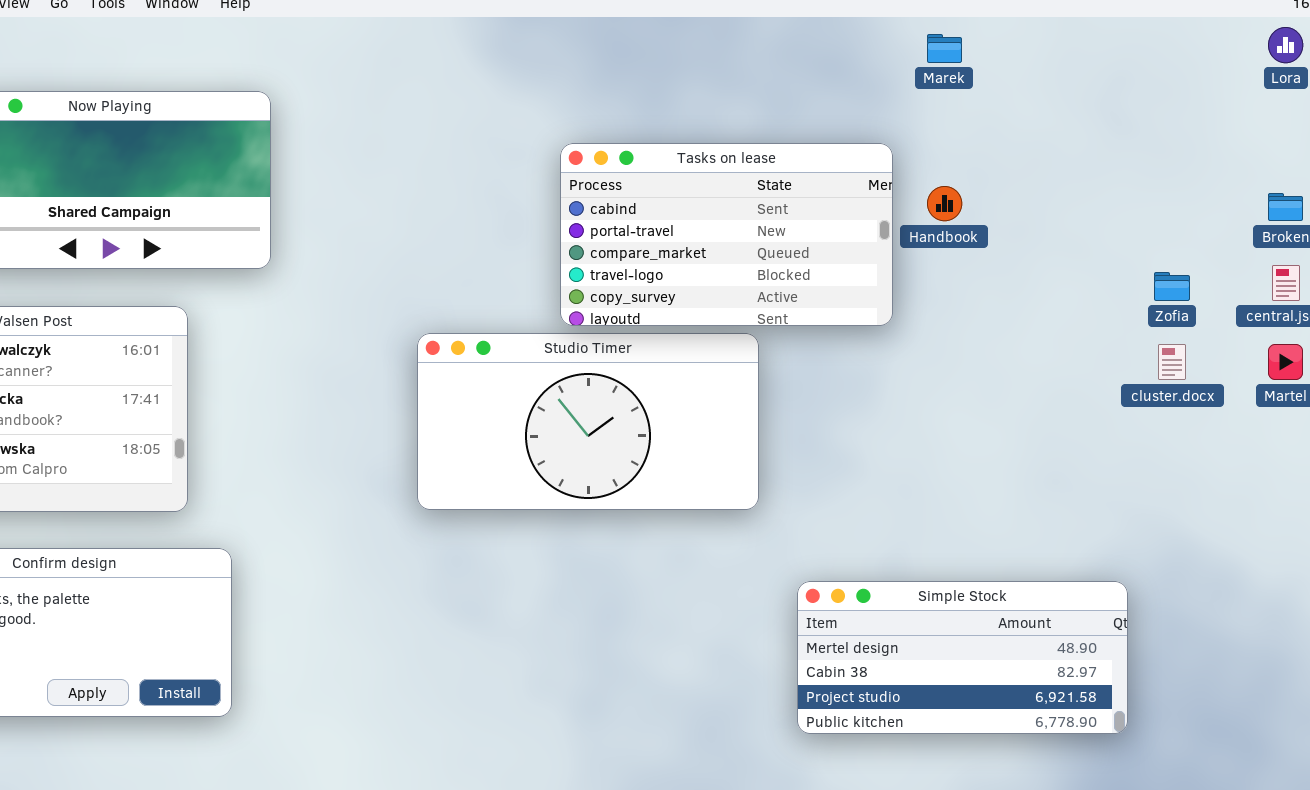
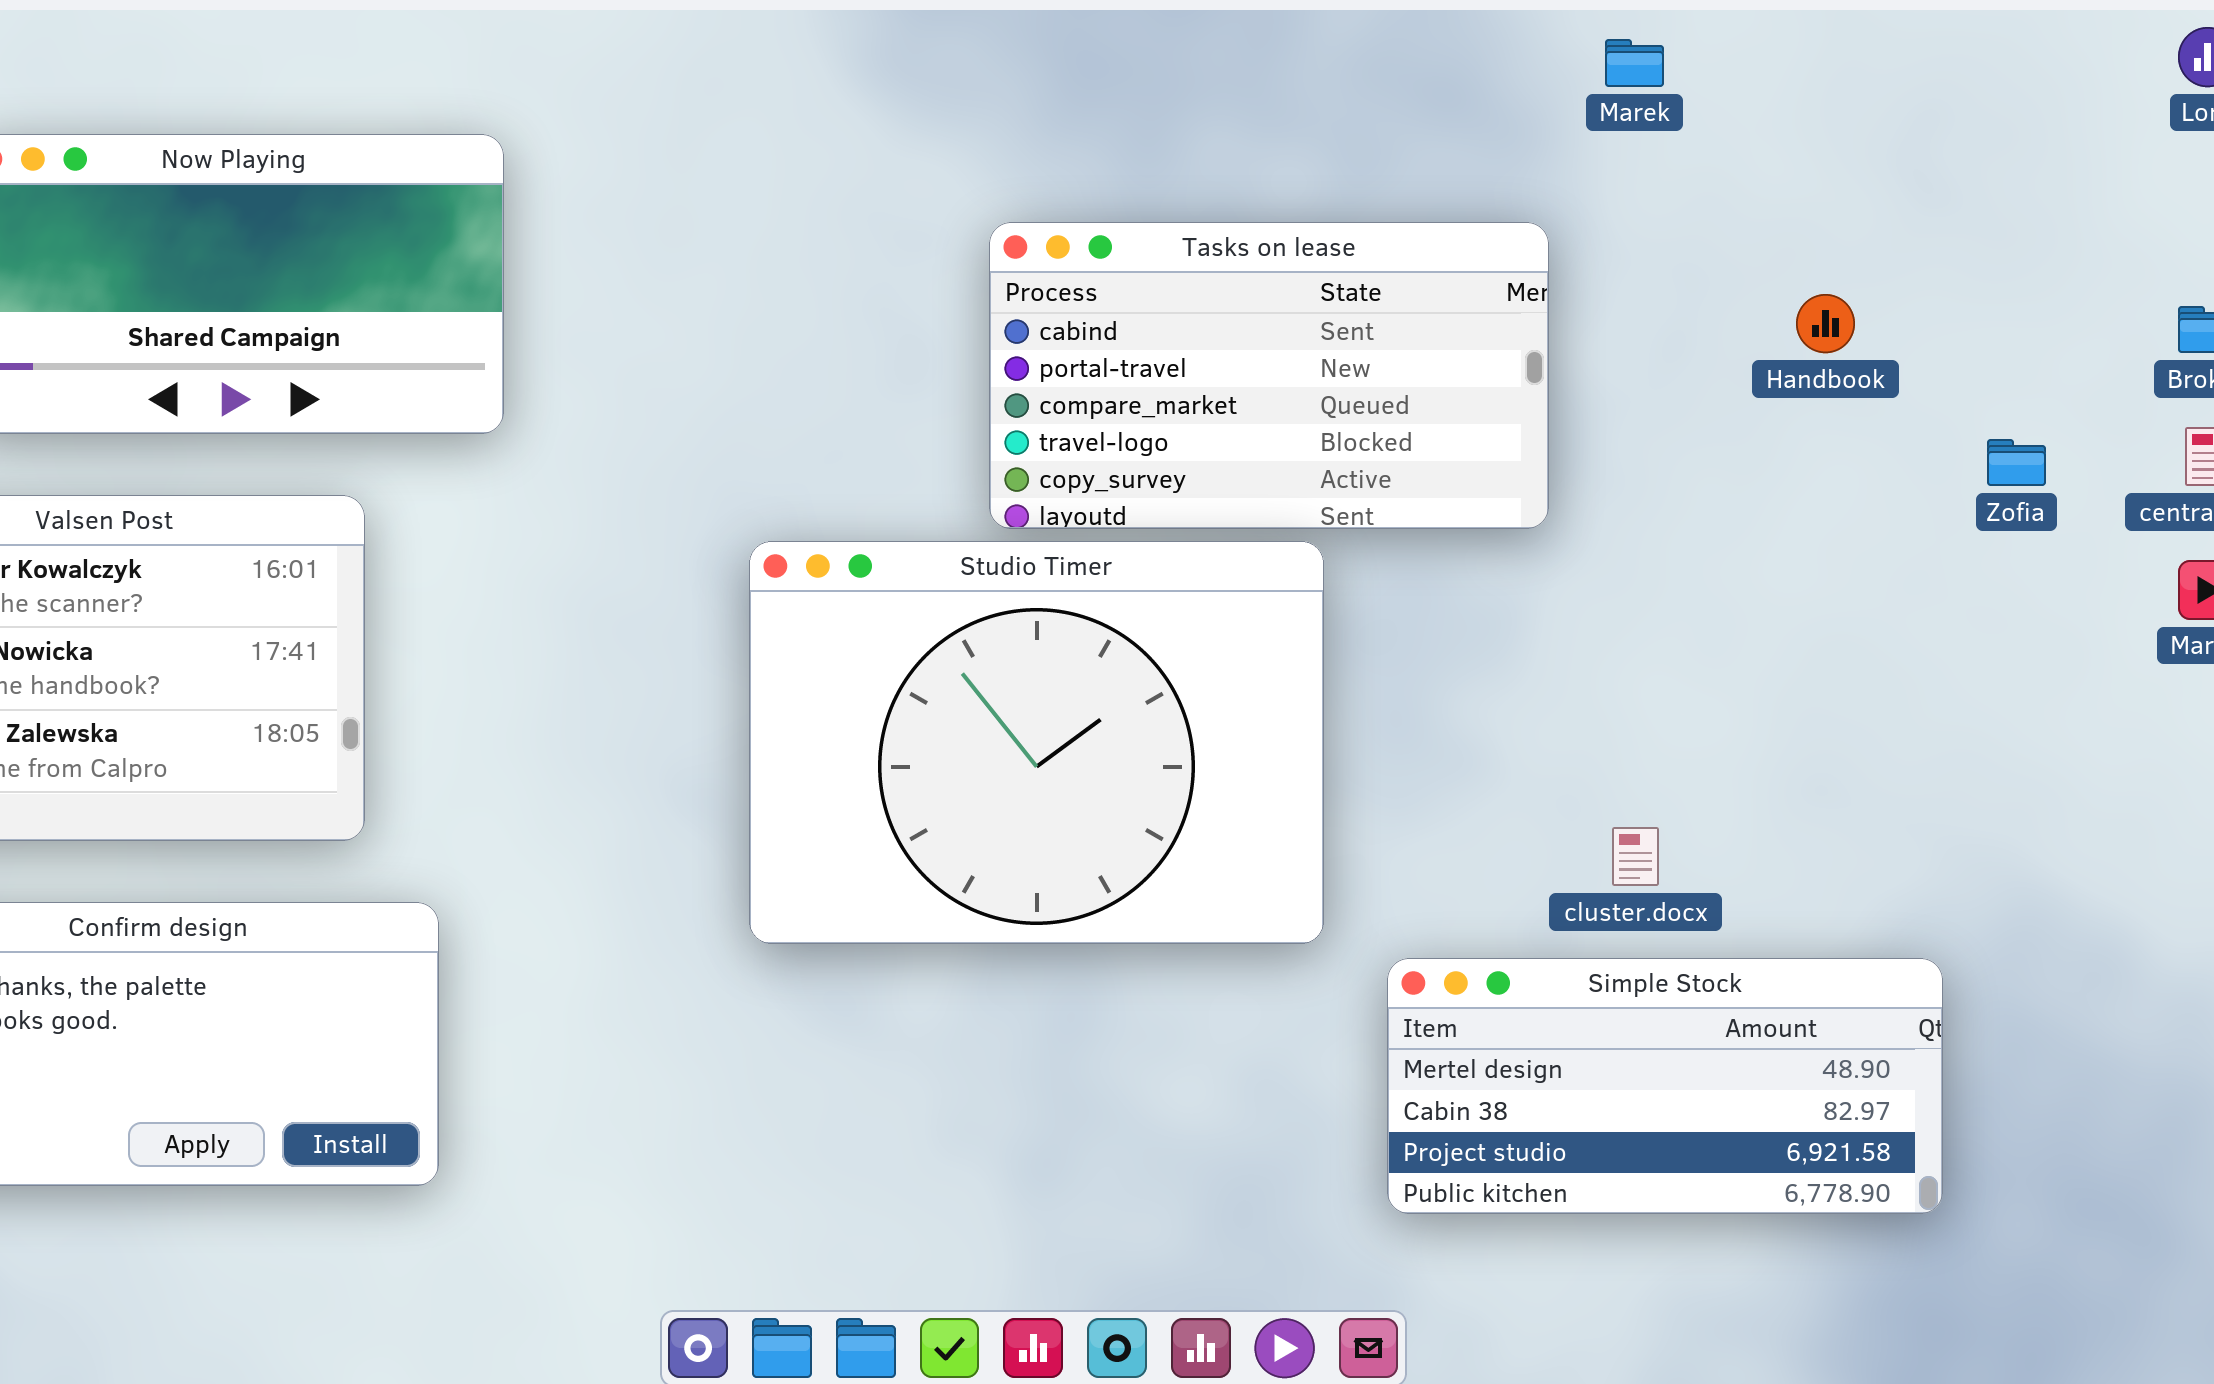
Handbook: [927,186,962,221] -> [1796,294,1855,353], moved
Studio Timer: [417,333,759,510] -> [749,541,1324,944], resized
cluster.docx: [1158,344,1186,380] -> [1612,827,1659,886], moved

